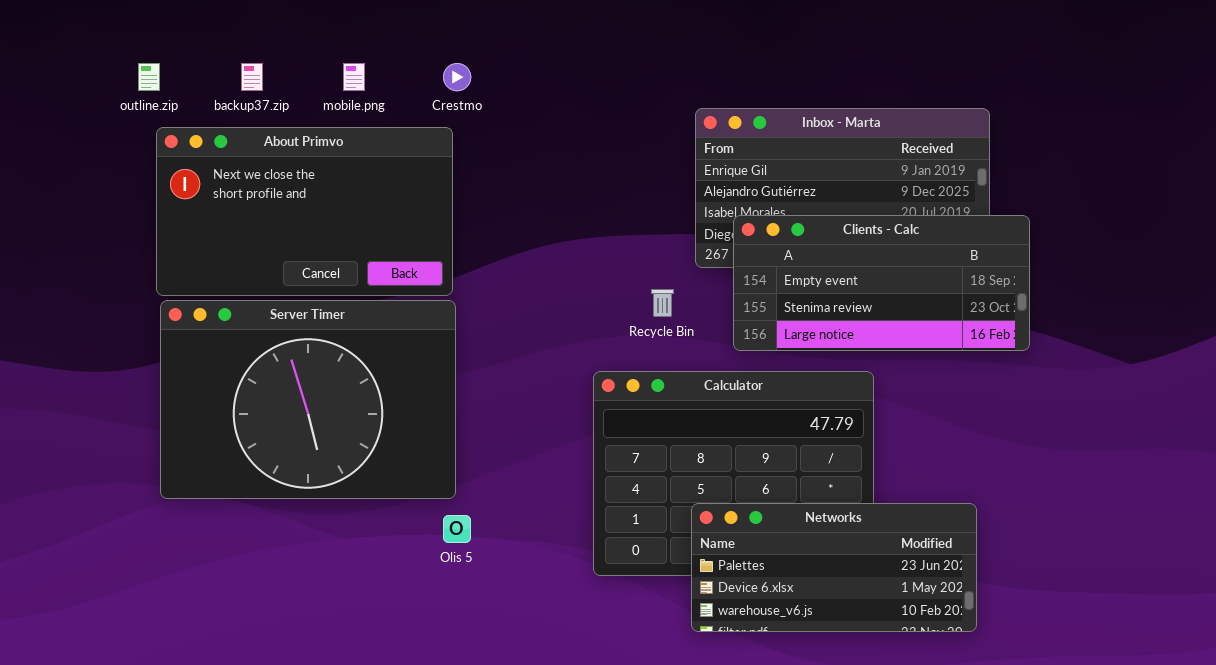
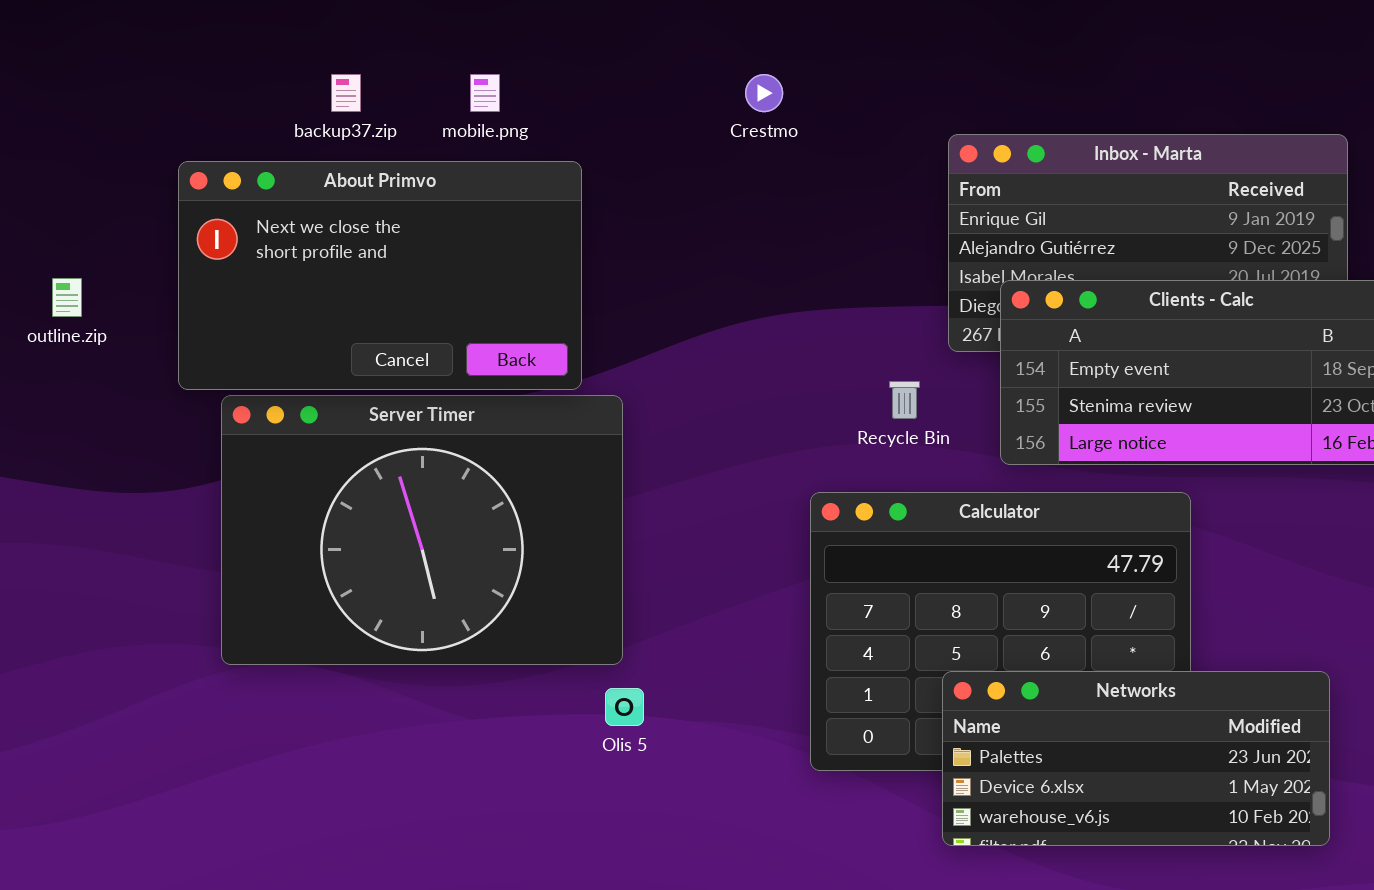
outline.zip: [138,63,160,91] -> [52,278,82,317], moved
Crestmo: [443,63,471,91] -> [745,74,783,112], moved
About Primvo: [156,127,453,296] -> [178,161,582,390], moved

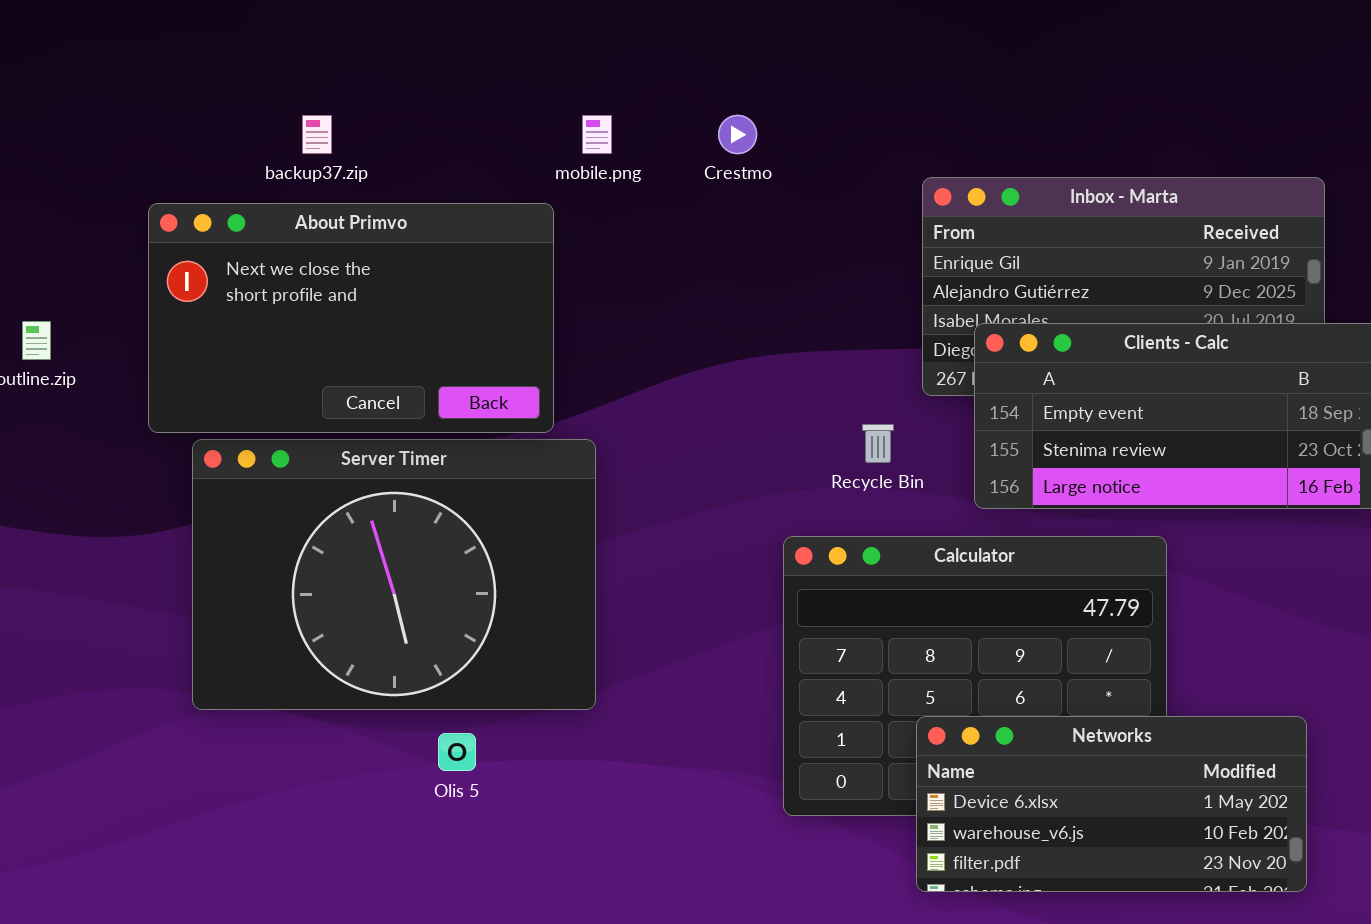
mobile.png: [470,74,500,112] -> [582,115,612,154], moved
Networks: [942,671,1330,846] -> [916,716,1307,892], scrolled down 1 row
Olis 5: [605,688,644,726] -> [438,733,476,771], moved

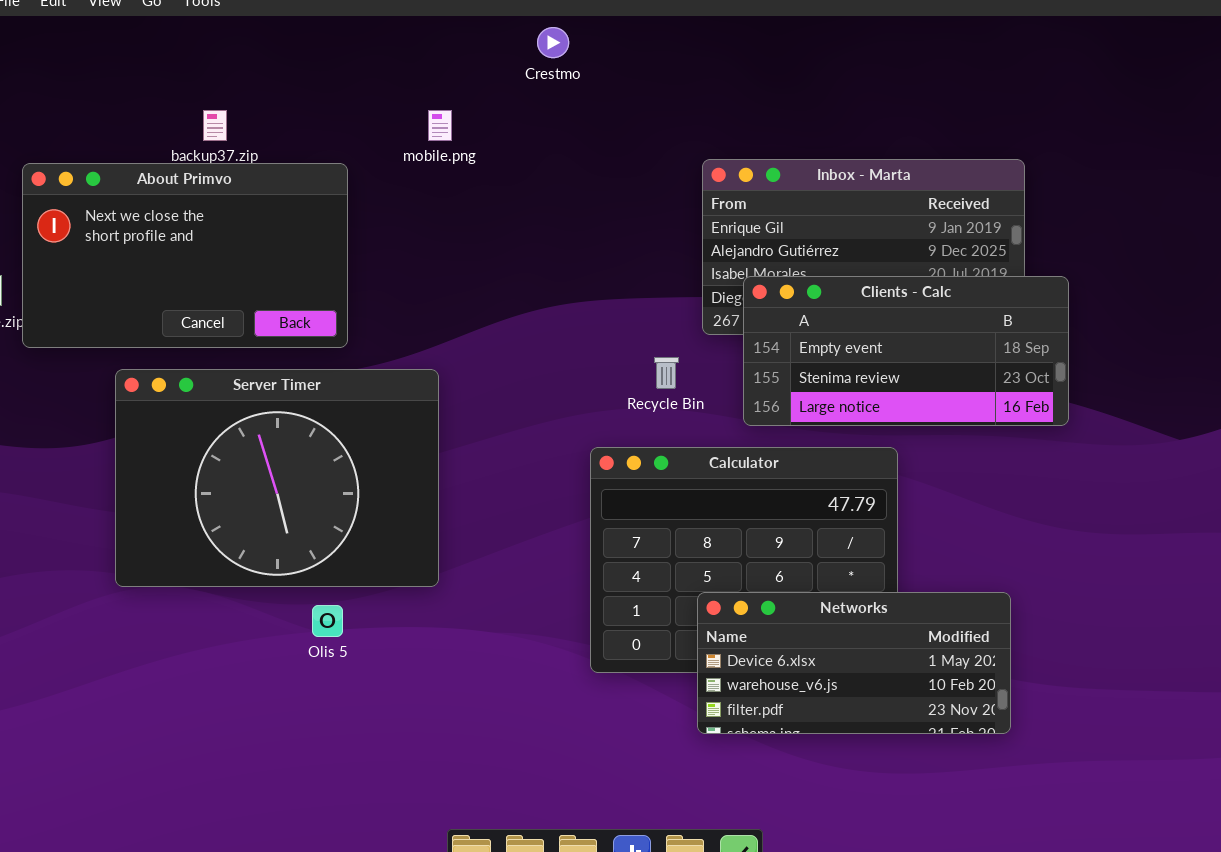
Crestmo: [718,115,757,154] -> [537,27,569,58], moved
About Primvo: [148,203,554,433] -> [22,163,348,348], moved

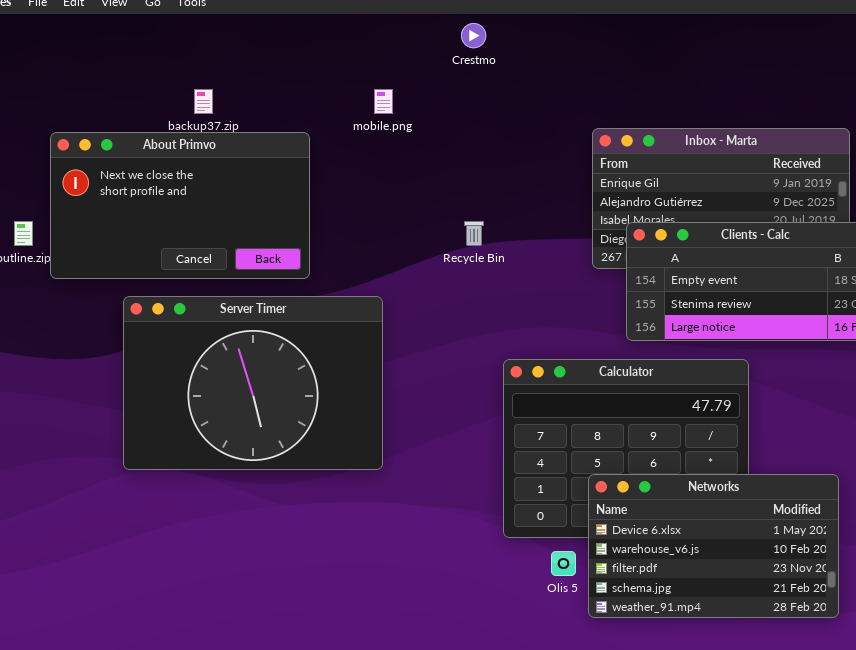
Recycle Bin: [654,357,679,389] -> [464,221,484,246], moved
Networks: [697,592,1011,734] -> [588,474,839,618], resized
Olis 5: [312,605,343,637] -> [551,551,576,576], moved

